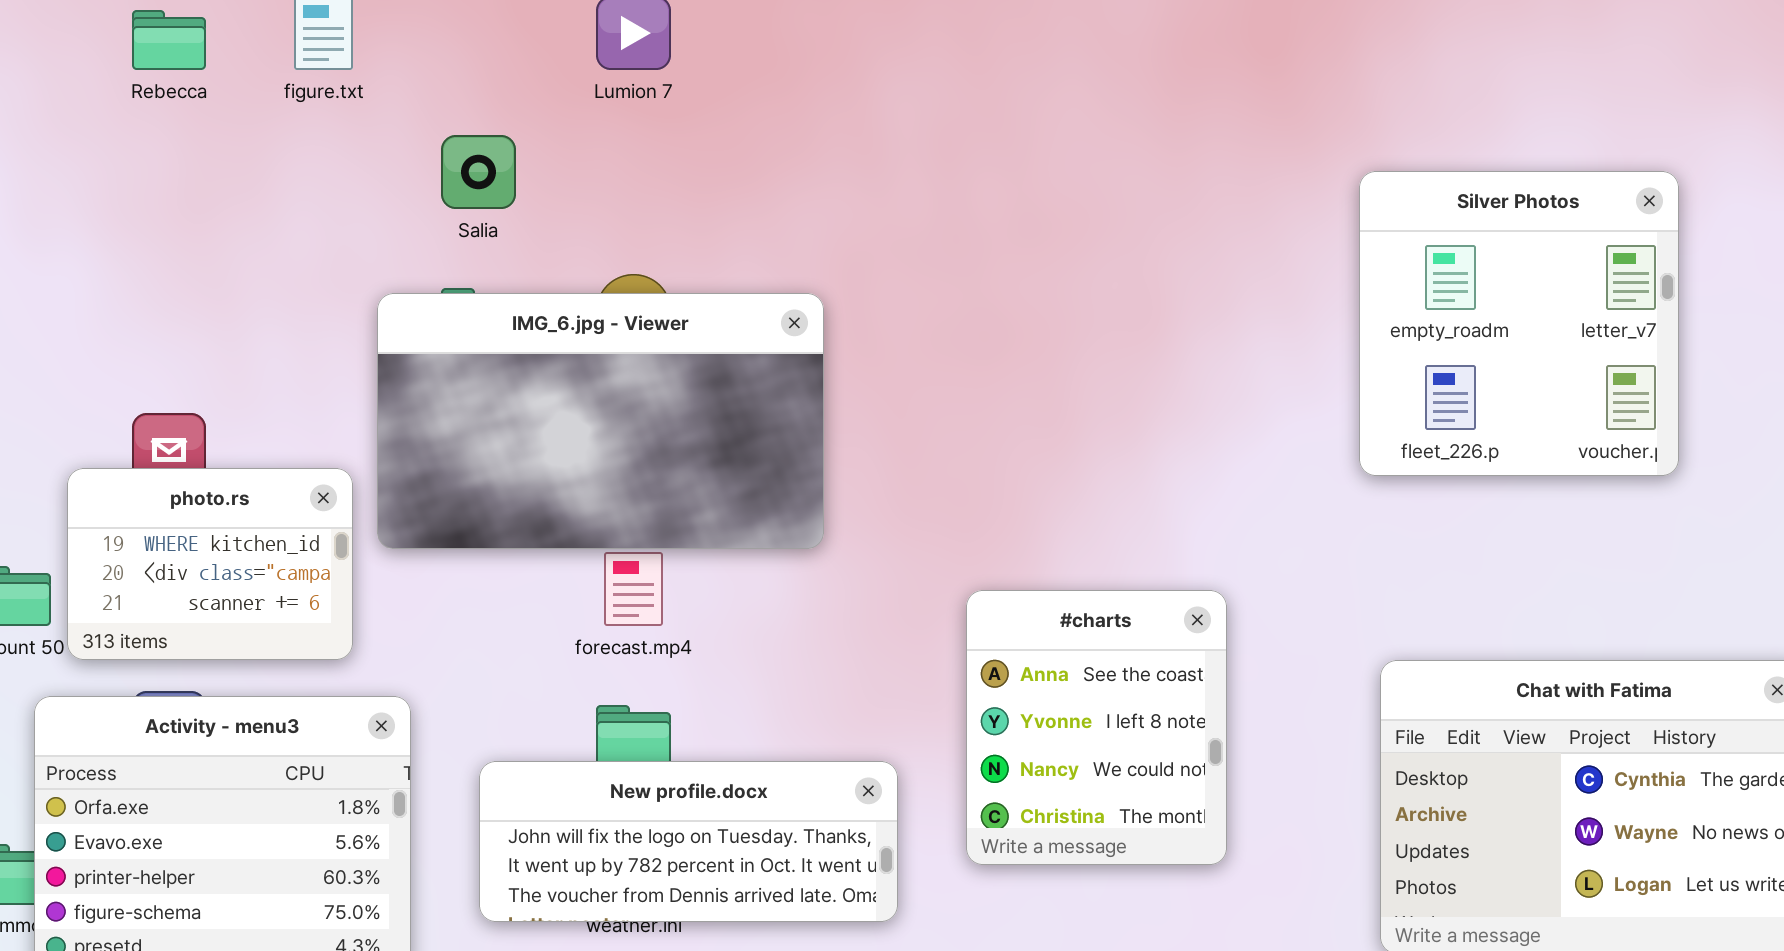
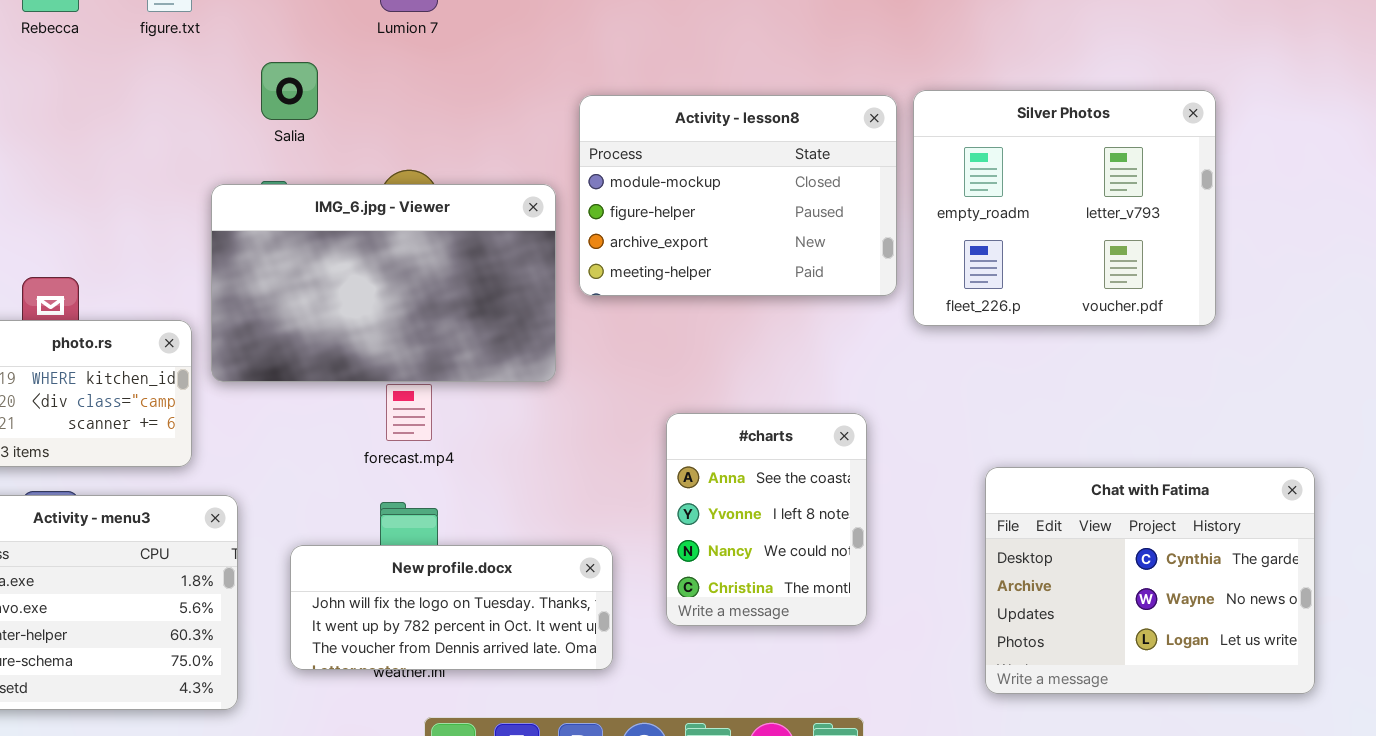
Silver Photos: [1359,171,1679,476] -> [913,90,1216,326], resized
Activity - lesson8: none -> [579,95,897,296], opened

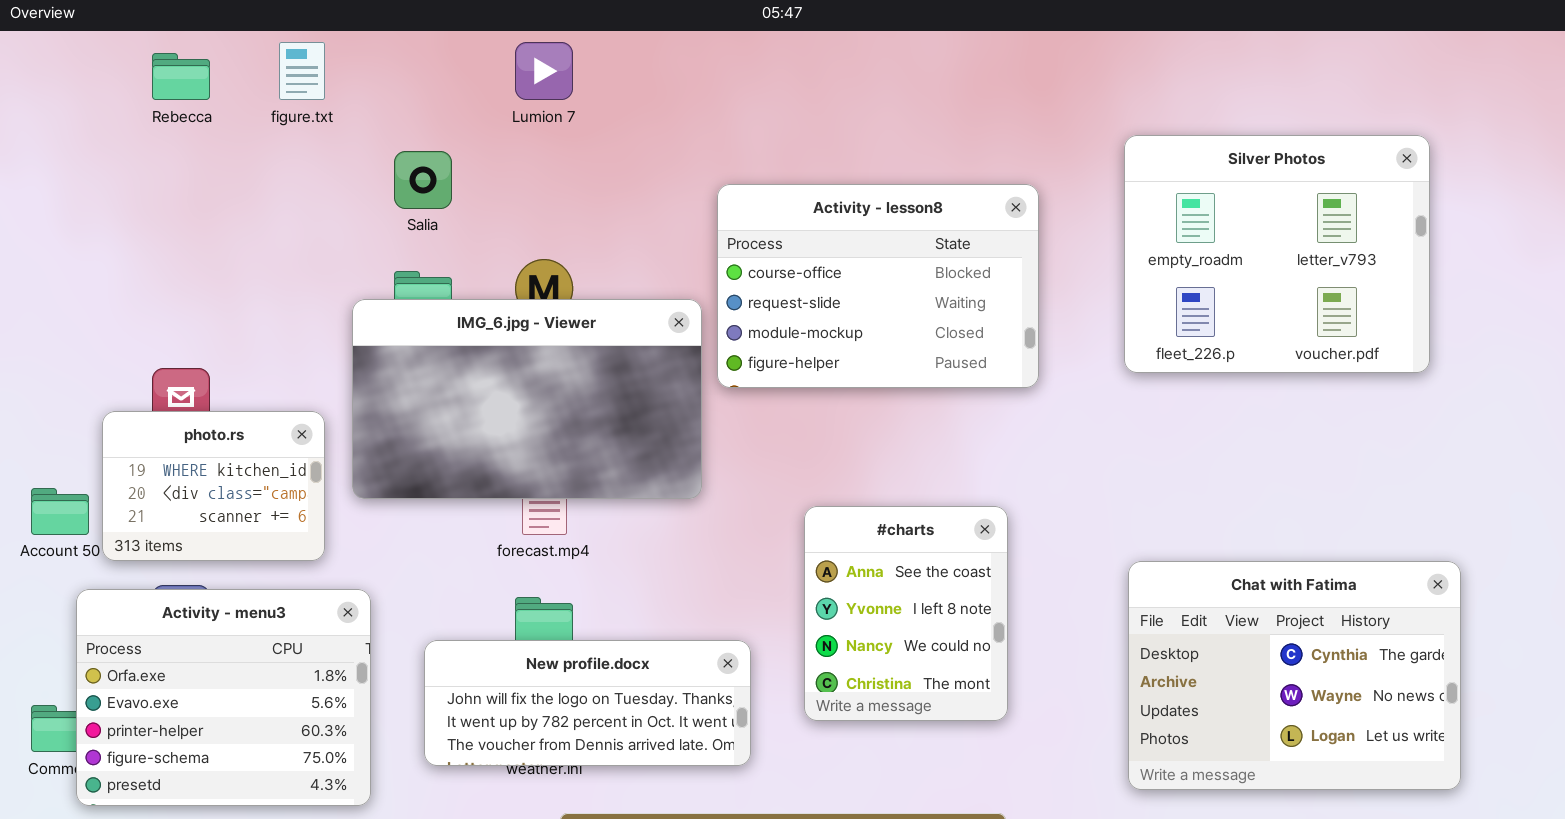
Silver Photos: [913,90,1216,326] -> [1124,135,1430,373], moved
Activity - lesson8: [579,95,897,296] -> [717,184,1039,388], scrolled up 2 rows
IMG_6.jpg - Viewer: [211,184,556,382] -> [352,299,702,499], moved

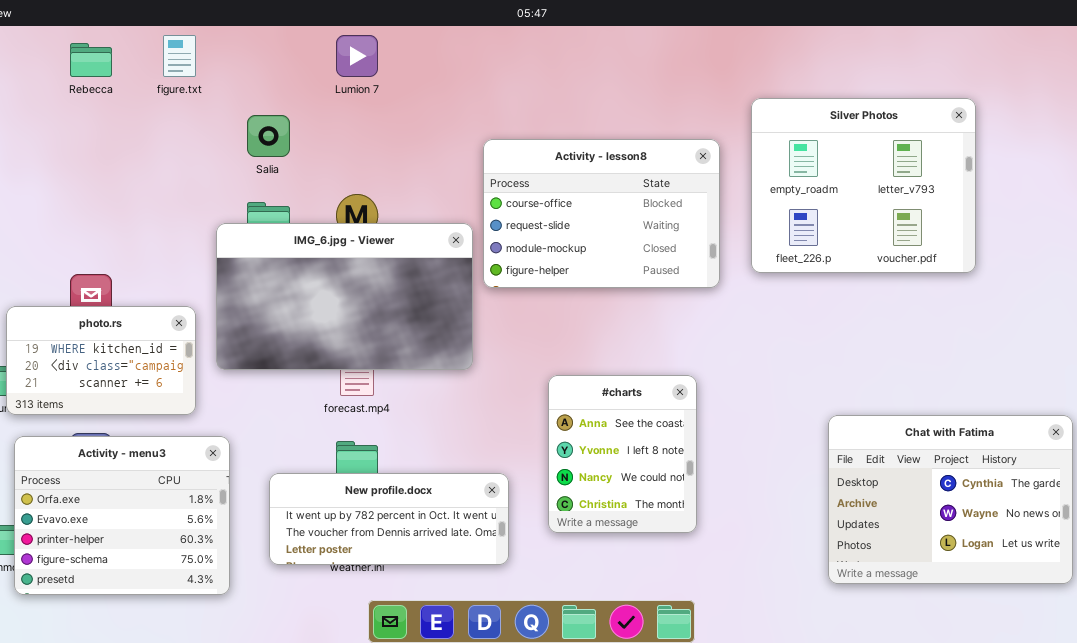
Silver Photos: [1124,135,1430,373] -> [751,98,976,273], moved
photo.rs: [102,411,325,561] -> [6,306,196,415], resized
Chat with Fatima: [1128,561,1461,790] -> [828,415,1073,584], moved
New profile.docx: [424,640,751,766] -> [269,473,509,565], scrolled down 1 row

